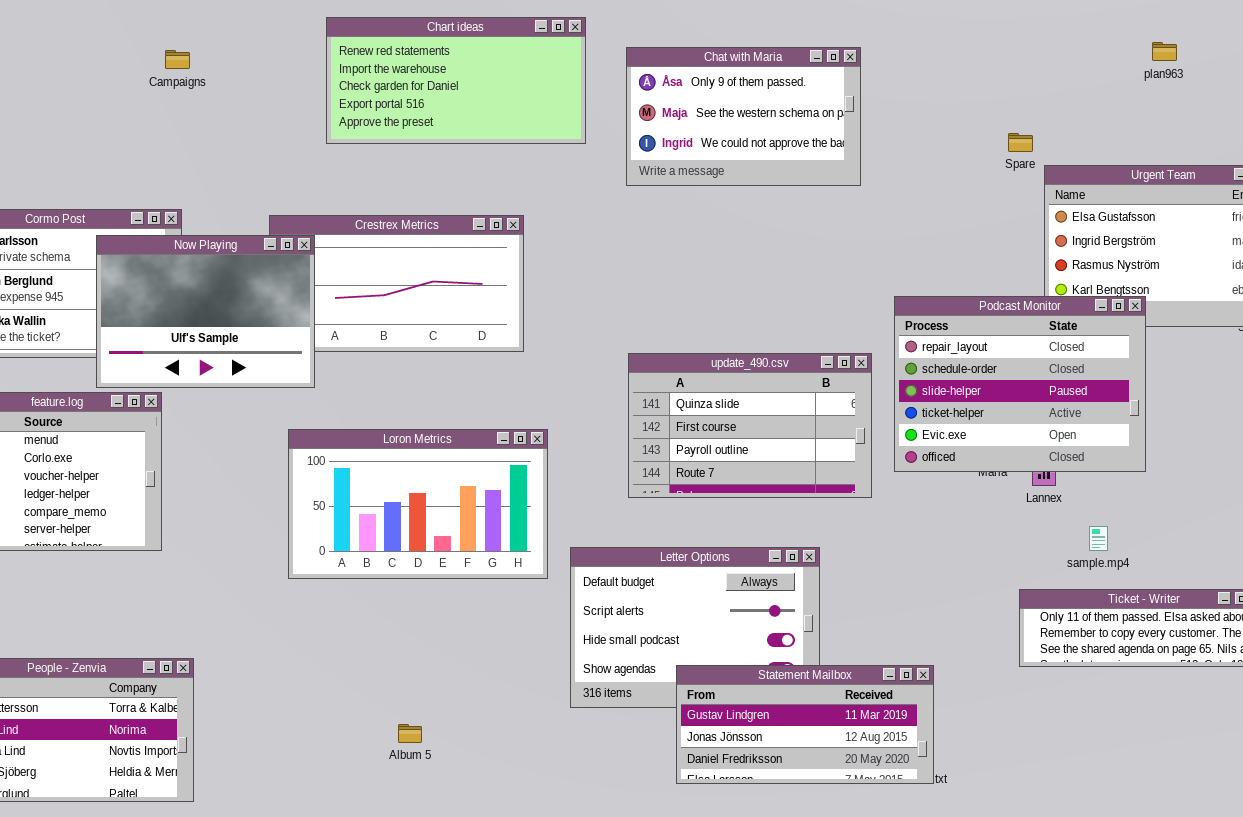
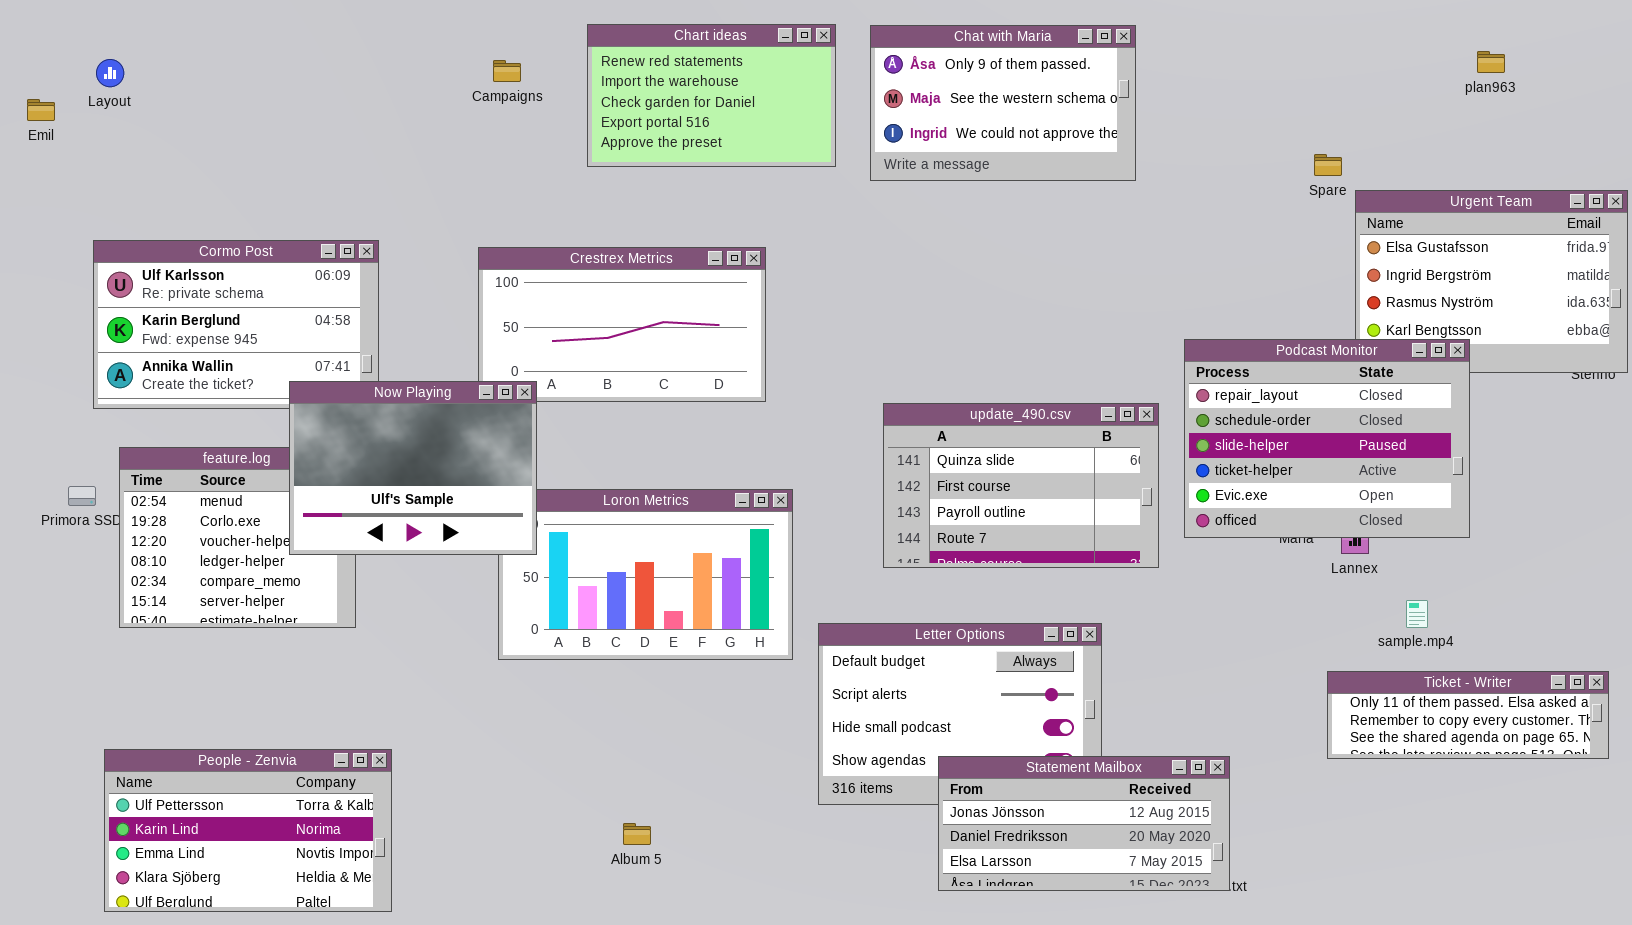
Chart ideas: [326,17,586,144] -> [587,24,836,167], resized
Chat with Maria: [626,47,861,186] -> [870,25,1136,181], moved
Campaigns: [165,50,190,69] -> [493,60,521,82], moved
Now Playing: [96,235,315,388] -> [289,381,537,555], moved
Statement Mailbox: [676,665,934,784] -> [938,756,1230,891], scrolled down 1 row

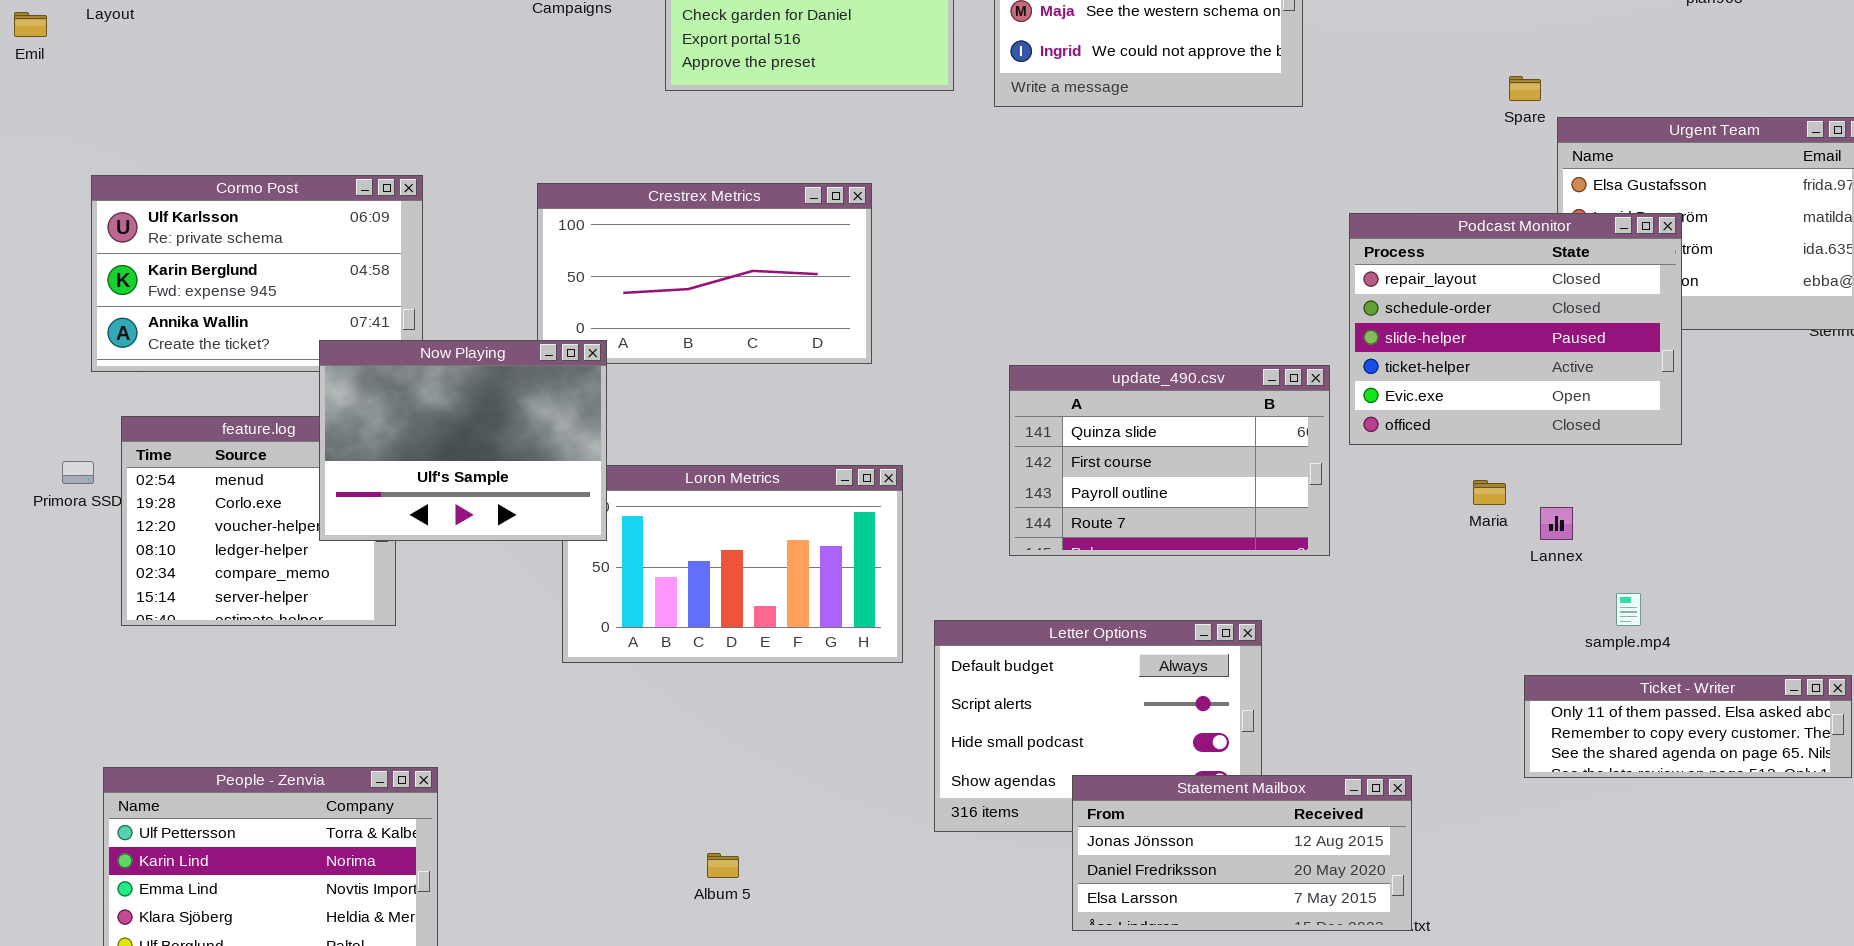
Podcast Monitor: [1184,339,1470,538] -> [1349,213,1682,445], moved

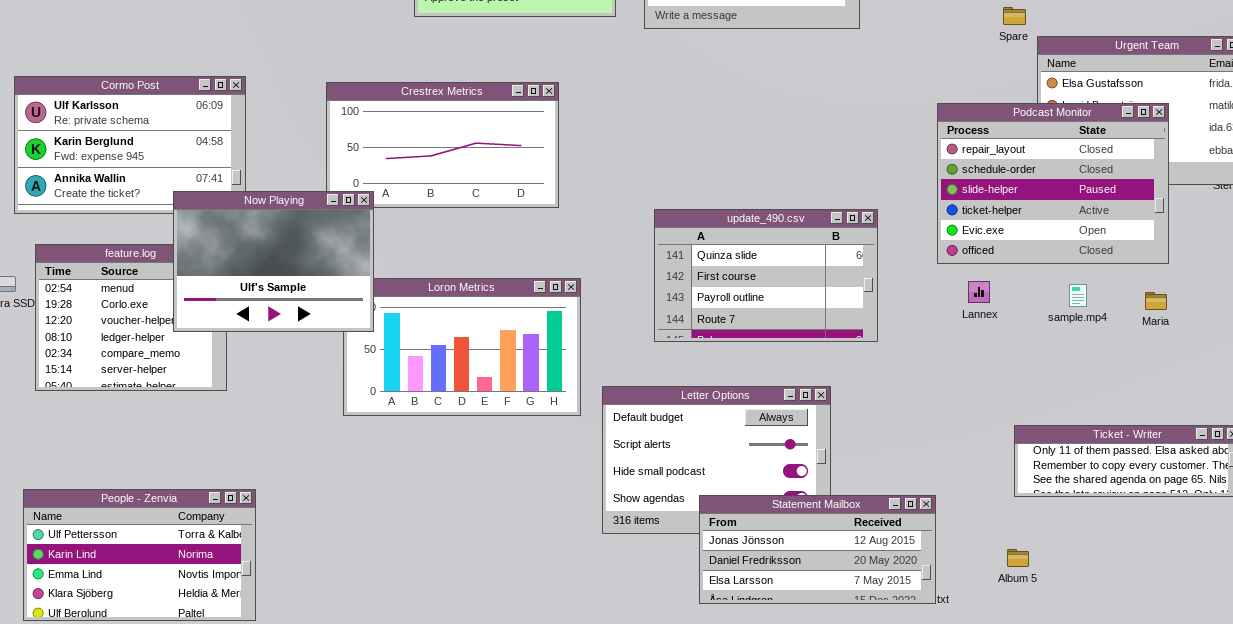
Podcast Monitor: [1349,213,1682,445] -> [937,103,1169,264], moved
Maria: [1473,480,1506,505] -> [1145,292,1167,310], moved
Lannex: [1540,507,1573,540] -> [968,281,990,303], moved
sample.mp4: [1616,593,1641,626] -> [1069,284,1087,307], moved
Album 5: [707,853,739,878] -> [1007,549,1029,567], moved

